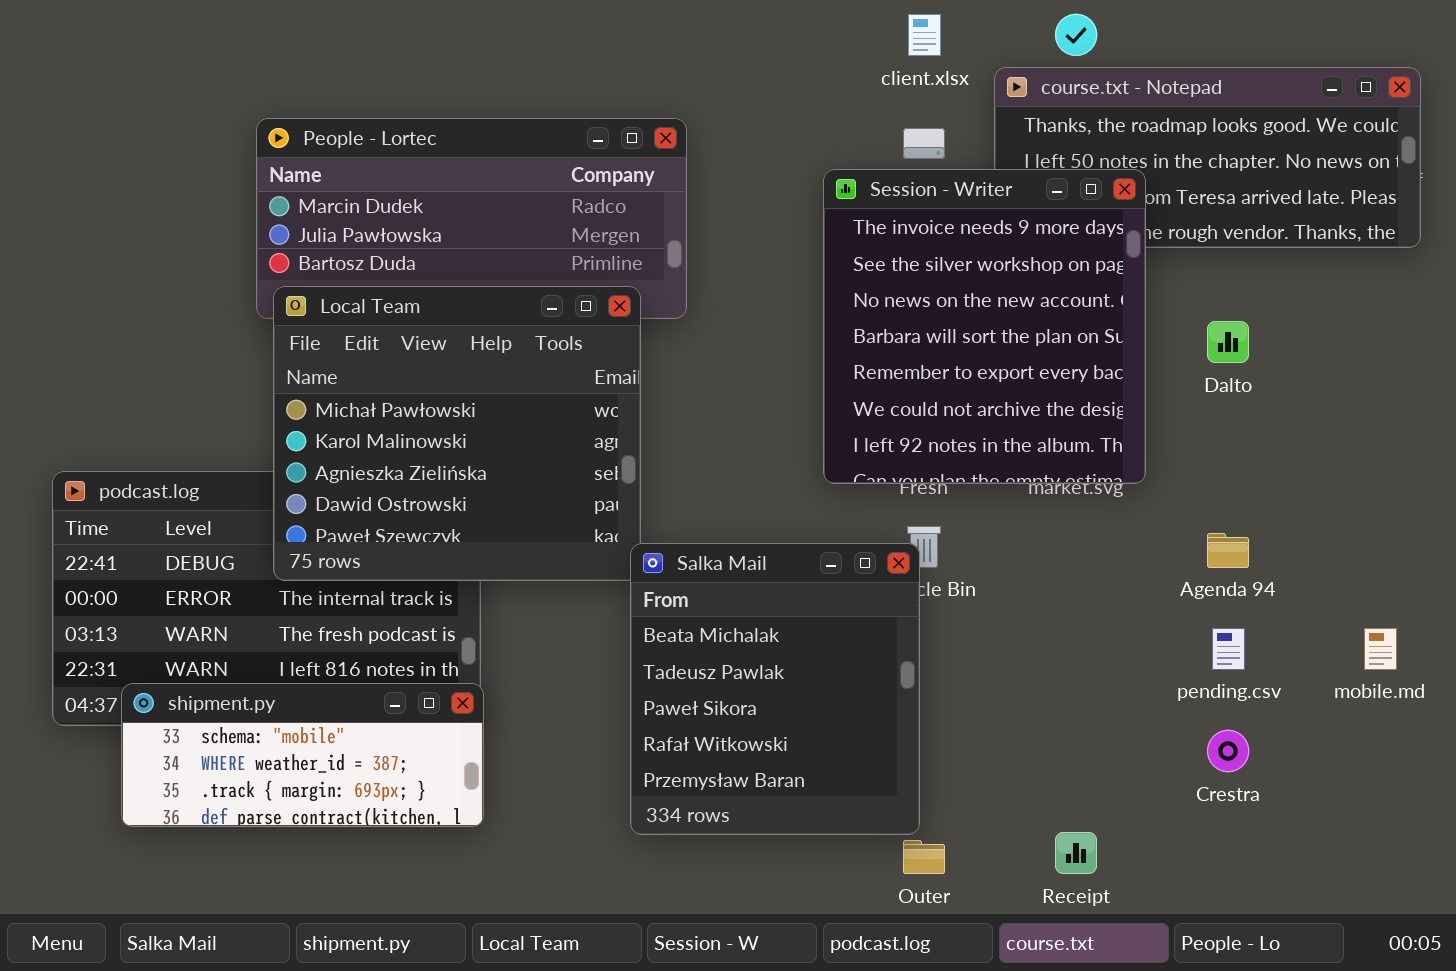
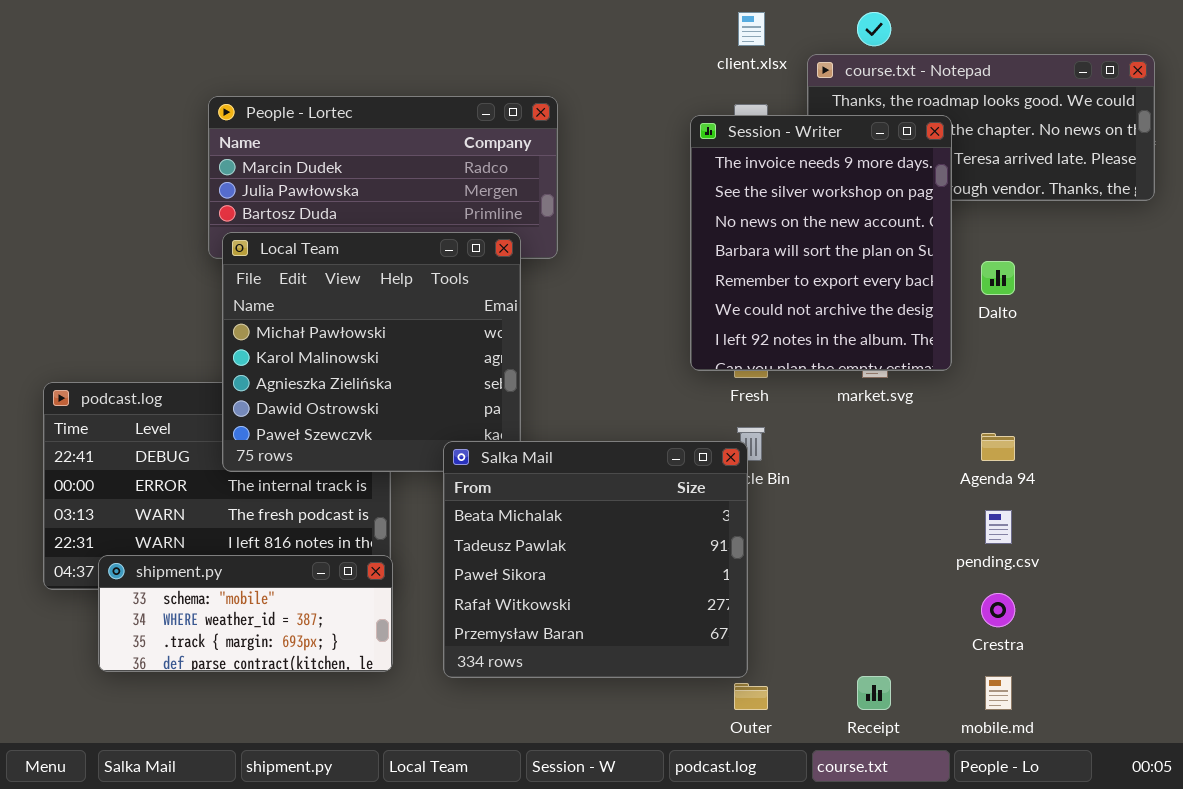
Session - Writer: [823,169,1146,484] -> [690,115,952,371], moved
Salka Mail: [630,543,920,835] -> [443,441,748,678], resized
mobile.md: [1364,628,1397,670] -> [985,676,1012,710], moved

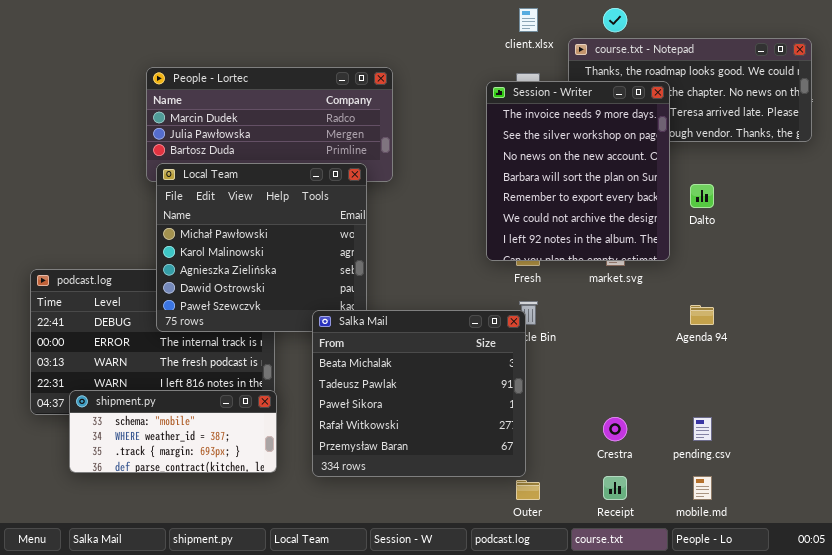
pending.csv: [985,510,1012,544] -> [693,417,712,441], moved
Crestra: [981,593,1015,627] -> [603,417,627,441], moved

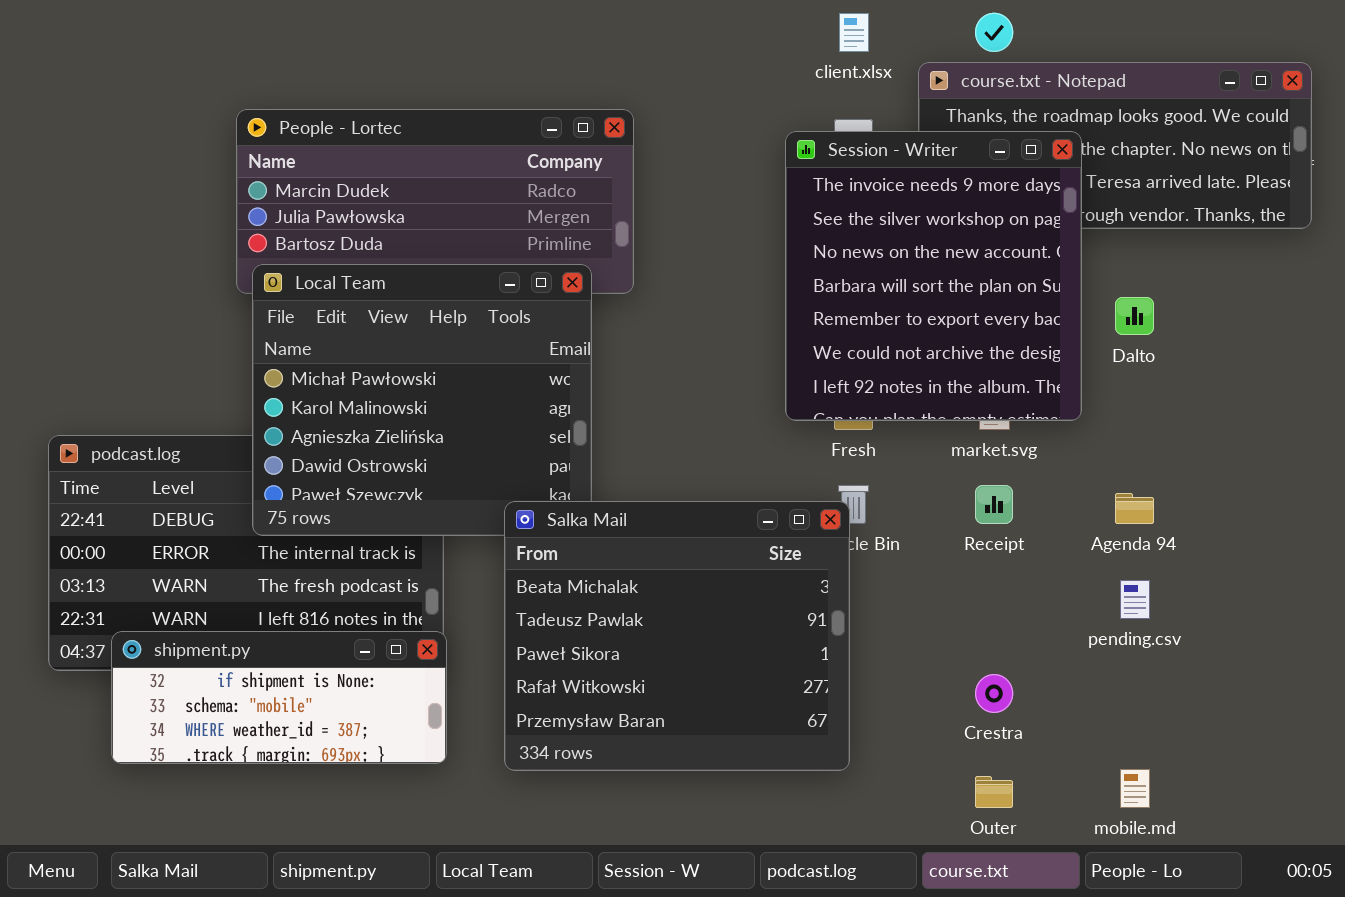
shipment.py: [69,390,277,473] -> [111,631,447,764], scrolled up 1 row
pending.csv: [693,417,712,441] -> [1120,580,1150,619], moved
Receipt: [603,476,627,500] -> [975,485,1013,524], moved
Outer: [516,480,540,500] -> [975,776,1013,808], moved

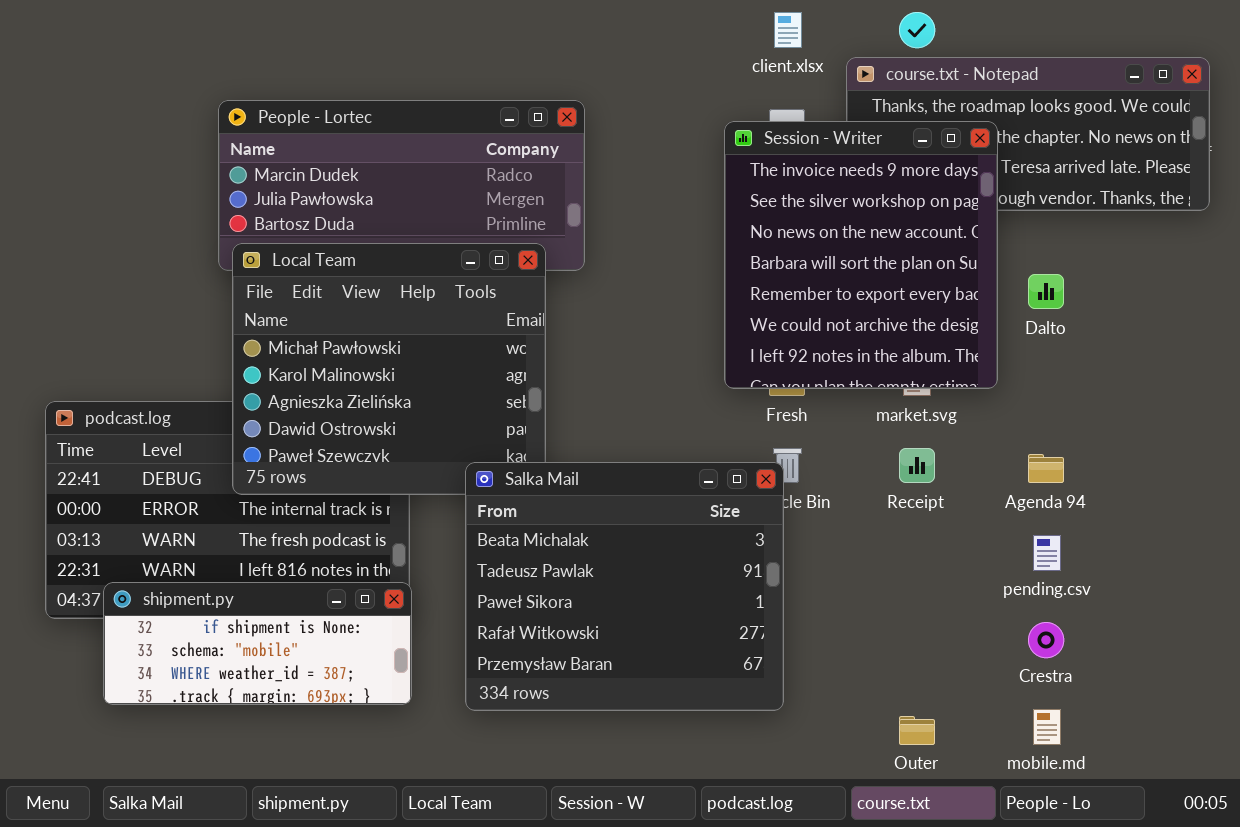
Crestra: [975,674,1013,713] -> [1028,622,1064,658], moved

